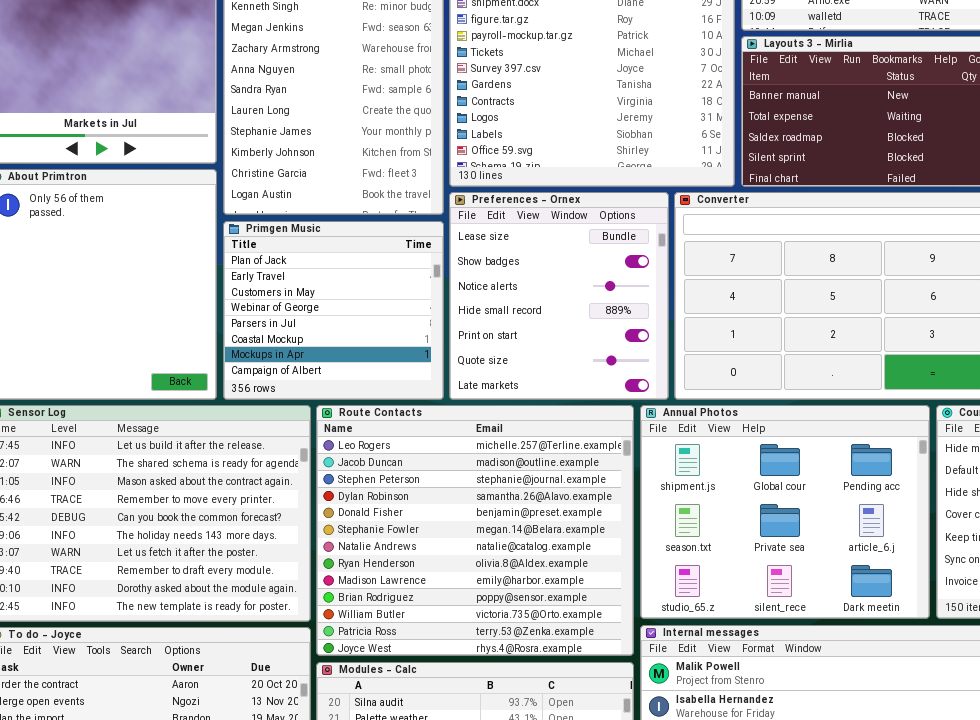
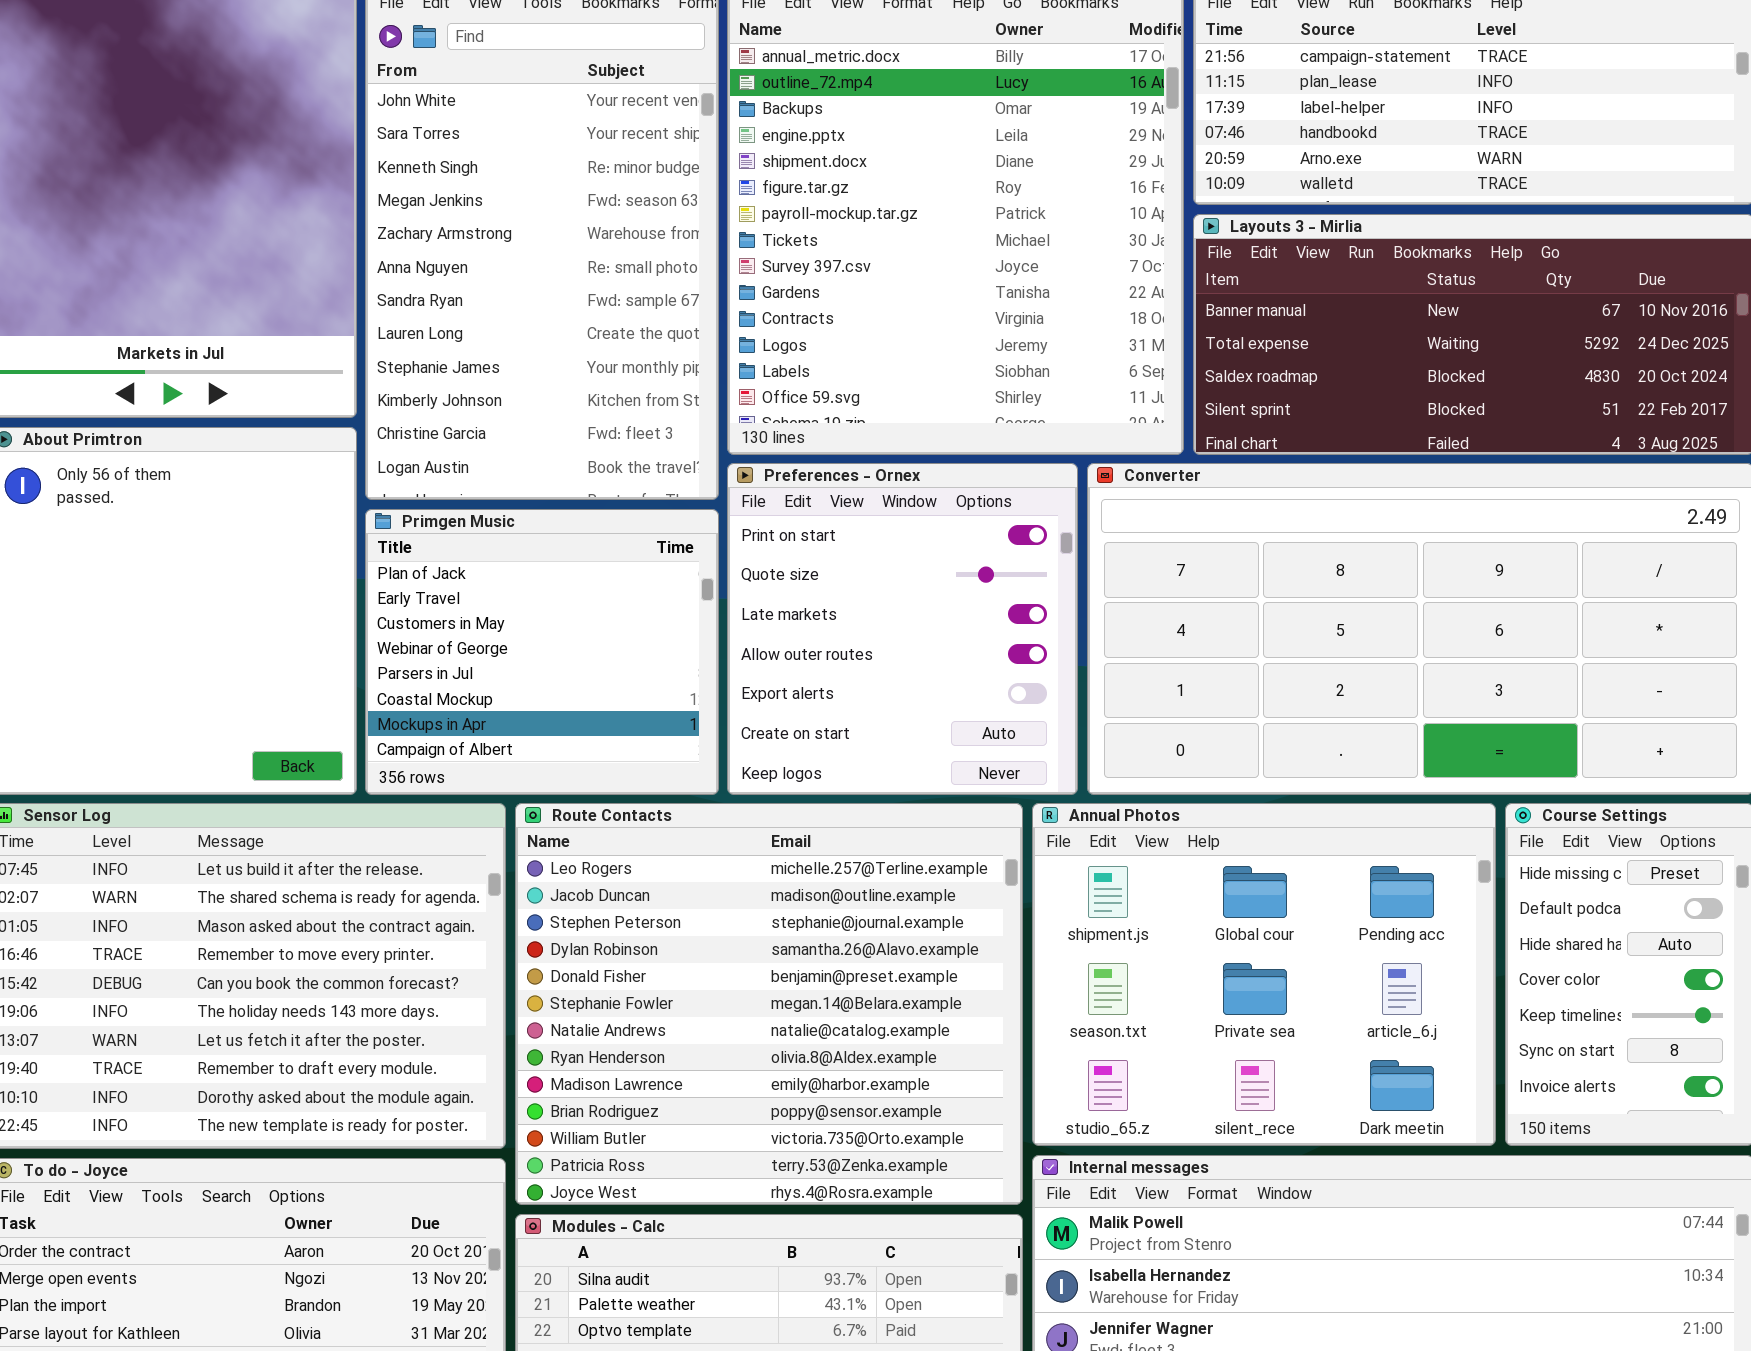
Preferences - Ornex: [449,192,669,400] -> [727,463,1078,795], scrolled down 4 rows

